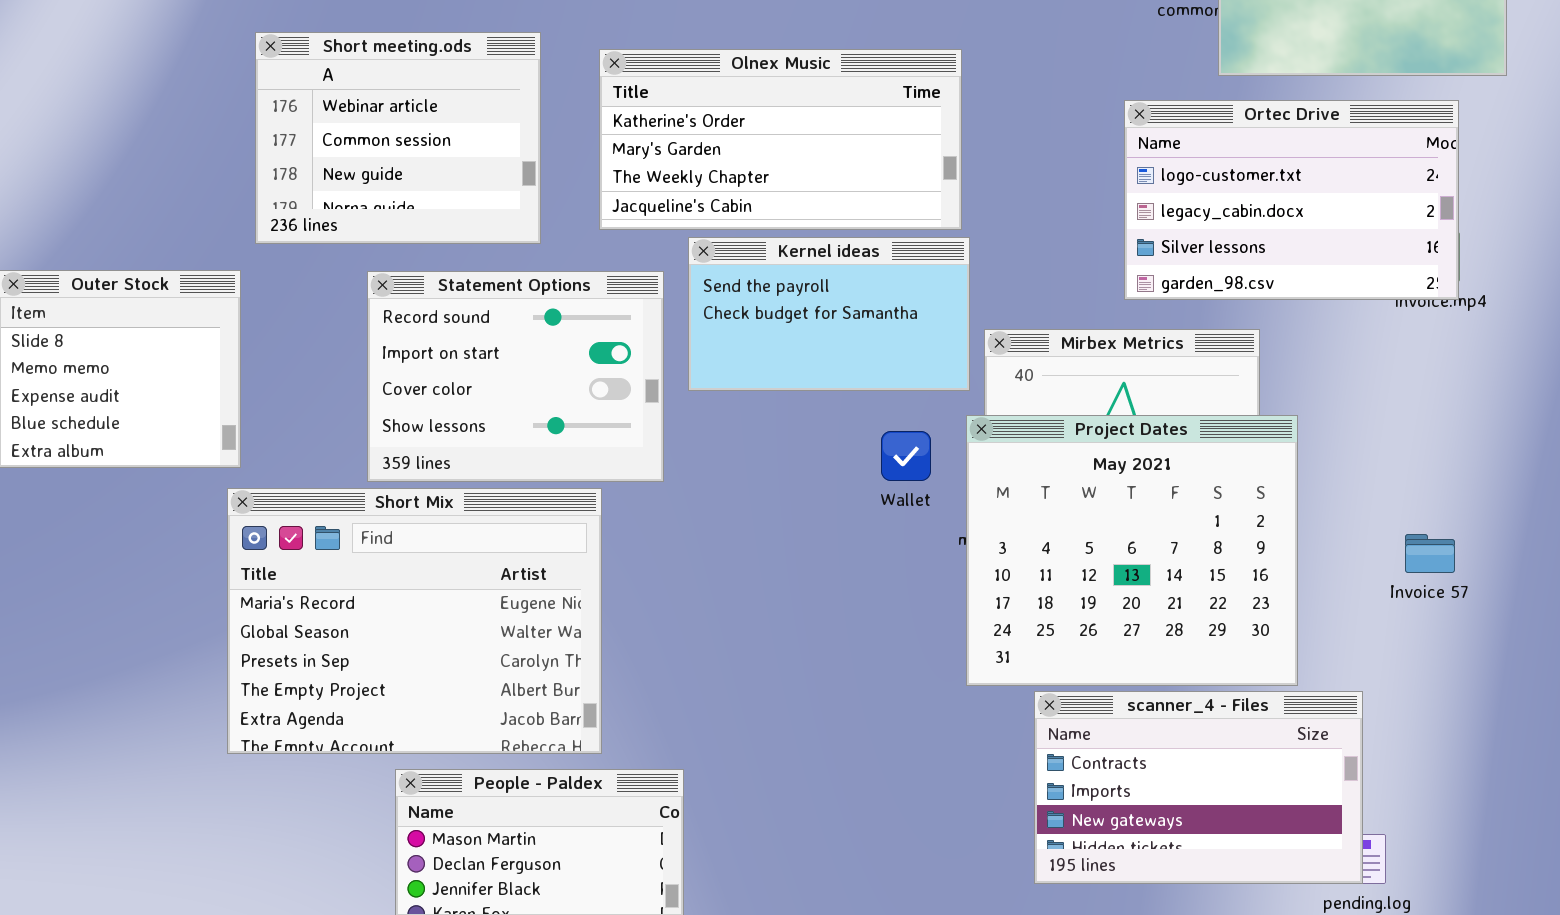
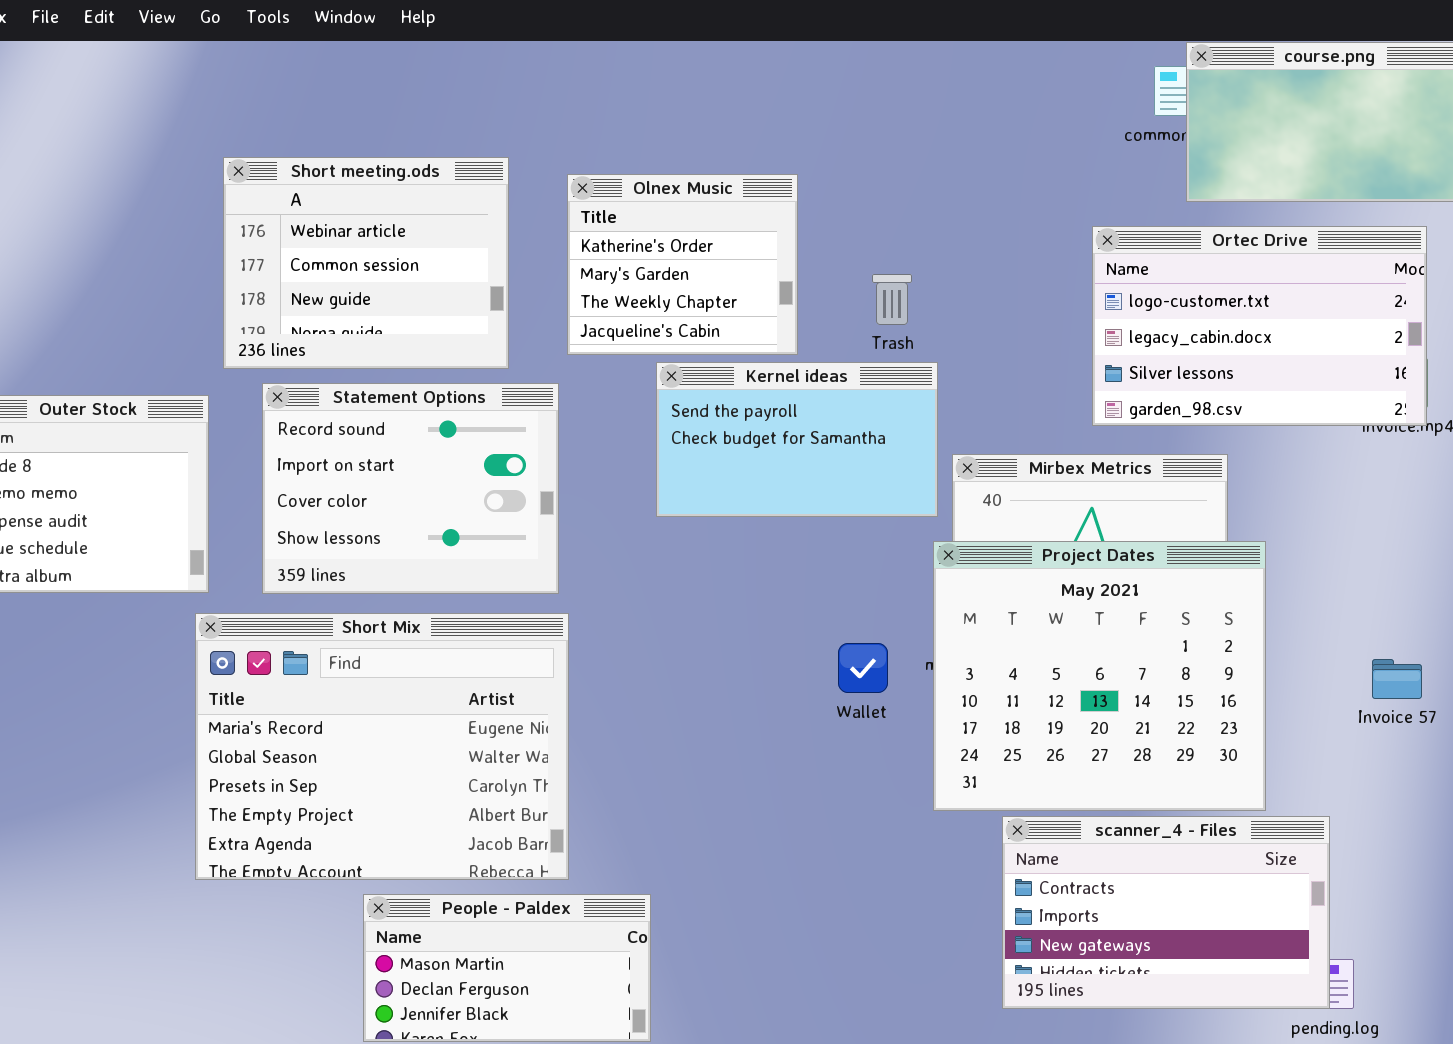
Olnex Music: [599,49,962,230] -> [567,174,798,355], resized
Statement Options: [367,271,664,482] -> [262,383,559,594], moved
Wallet: [881,431,931,481] -> [838,643,888,693], moved

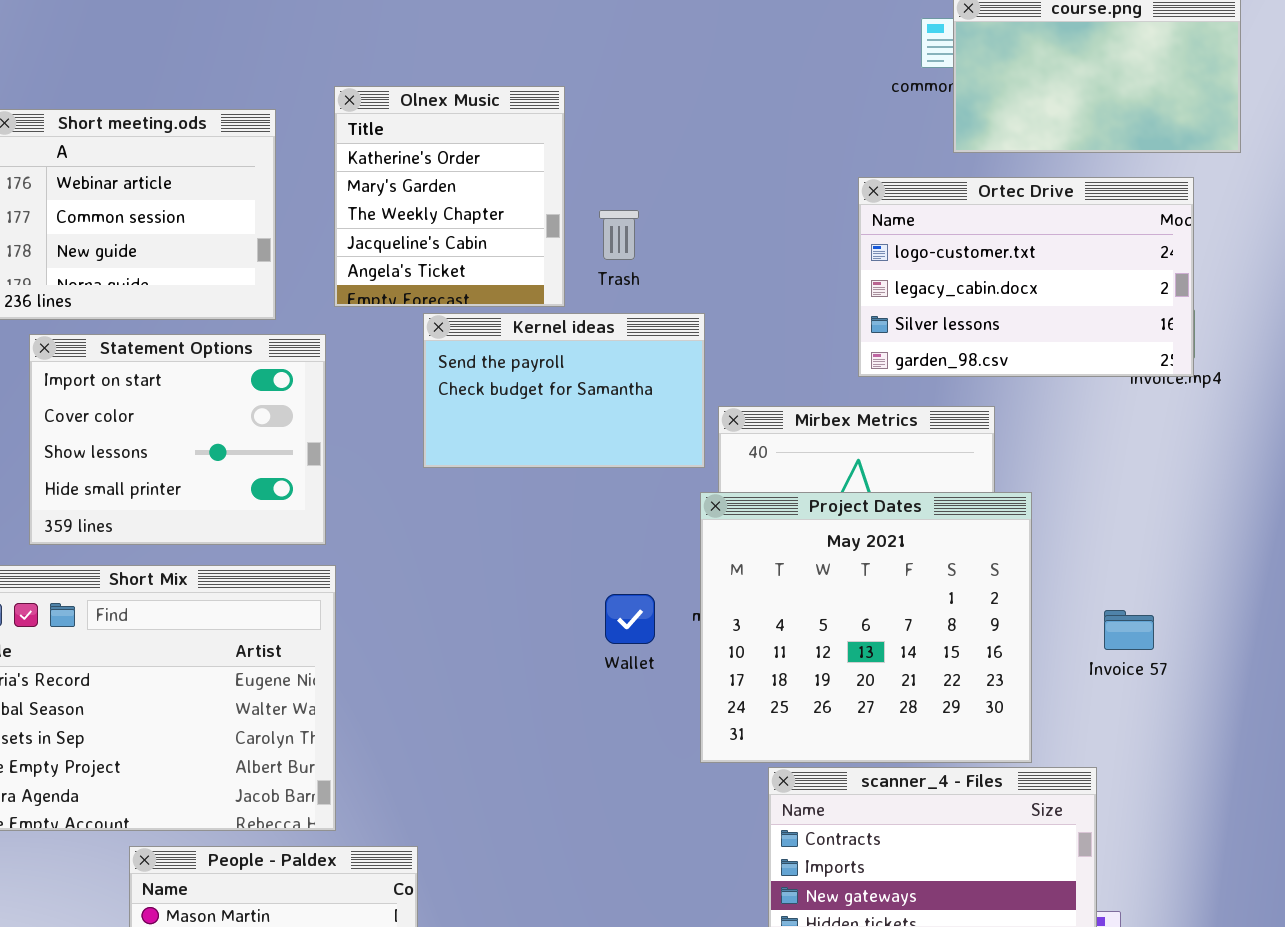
Olnex Music: [567,174,798,355] -> [334,86,565,307], resized
Trash: [872,274,912,325] -> [599,210,639,260], moved
Statement Options: [262,383,559,594] -> [29,334,326,545], scrolled down 1 row
Invoice 57: [1372,659,1422,699] -> [1104,610,1154,650], moved

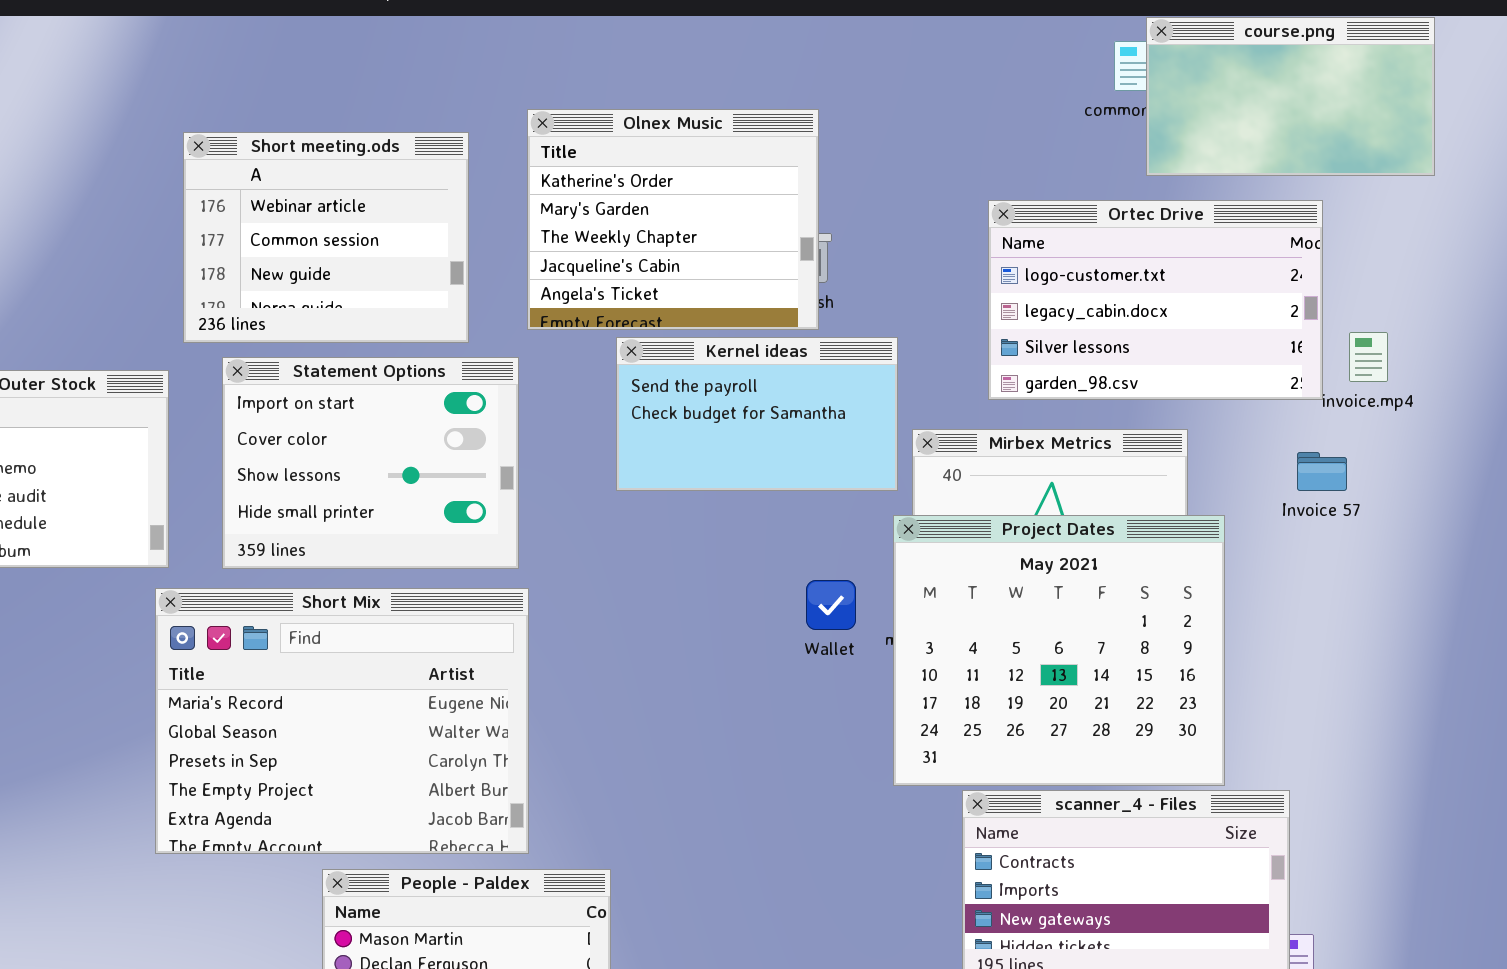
Olnex Music: [334,86,565,307] -> [527,109,819,330], resized
Ortec Drive: [858,177,1194,377] -> [988,200,1323,400], moved
Wallet: [605,594,655,644] -> [806,580,856,630], moved
Invoice 57: [1104,610,1154,650] -> [1297,452,1347,491], moved

